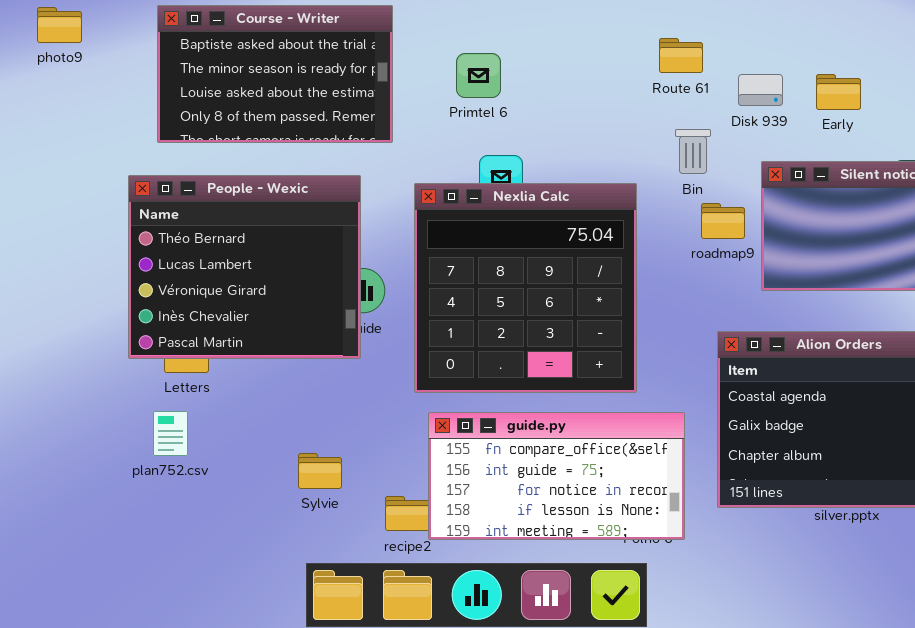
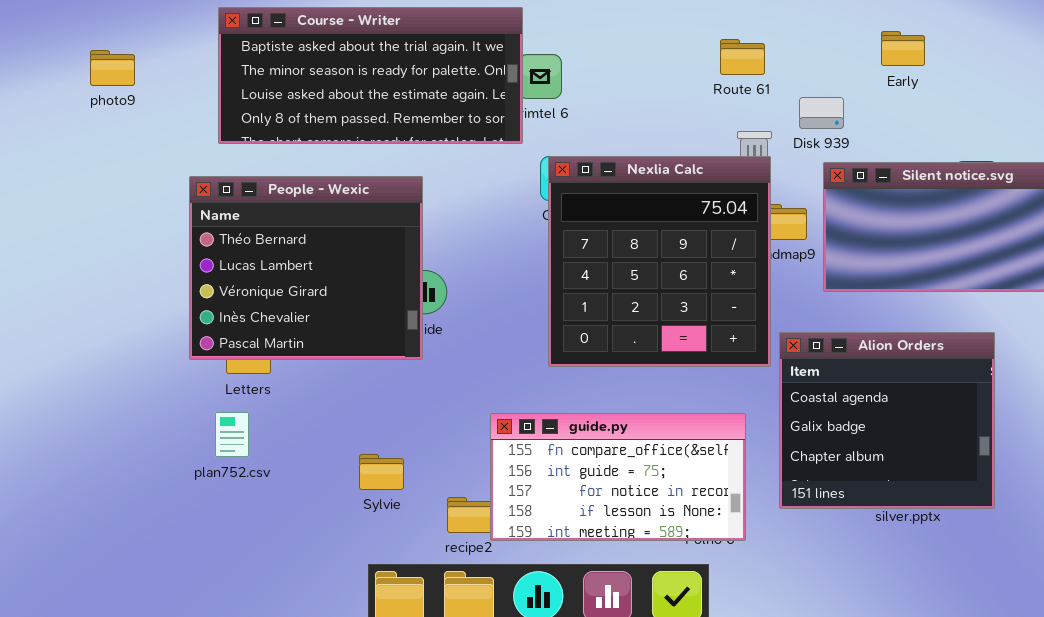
Course - Writer: [157,5,393,143] -> [218,7,523,144], resized
photo9: [37,7,82,43] -> [90,50,135,86], moved
Disk 939: [738,74,783,106] -> [799,97,844,129], moved
Early: [816,74,861,110] -> [881,31,925,66], moved
Nexlia Calc: [414,183,637,393] -> [548,156,771,367], moved

